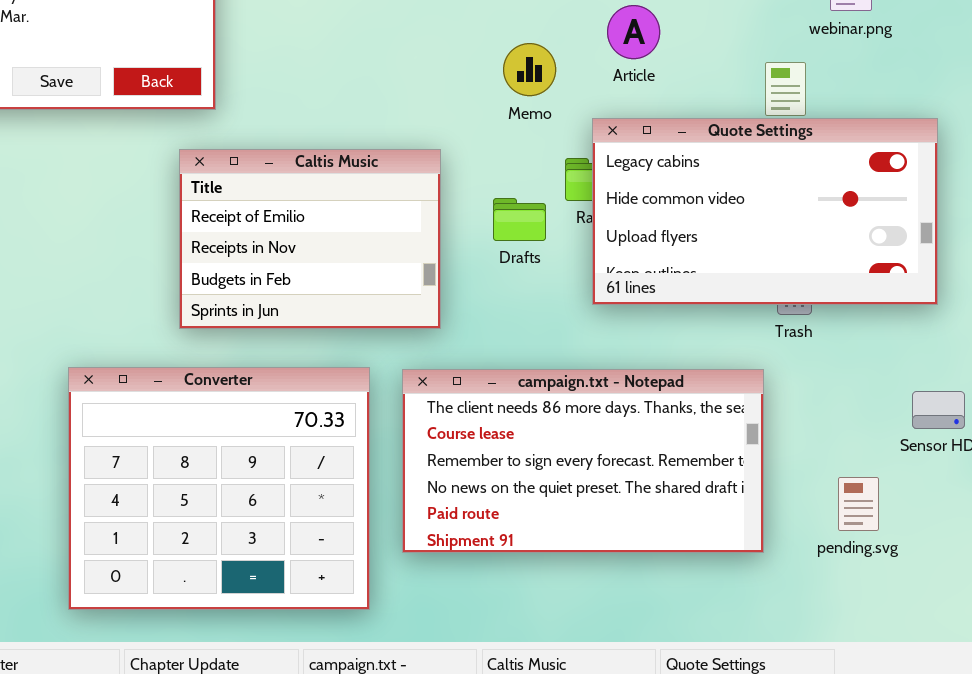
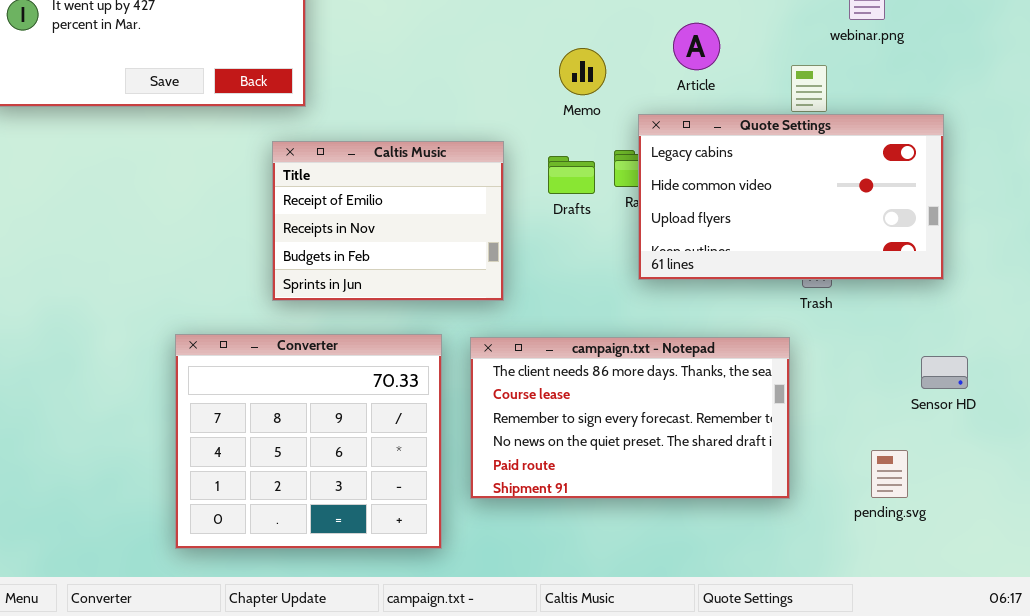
Article: [607,5,660,59] -> [673,23,720,70], moved
Drafts: [493,198,546,241] -> [548,156,595,194], moved
pending.svg: [838,477,879,531] -> [871,450,908,498], moved

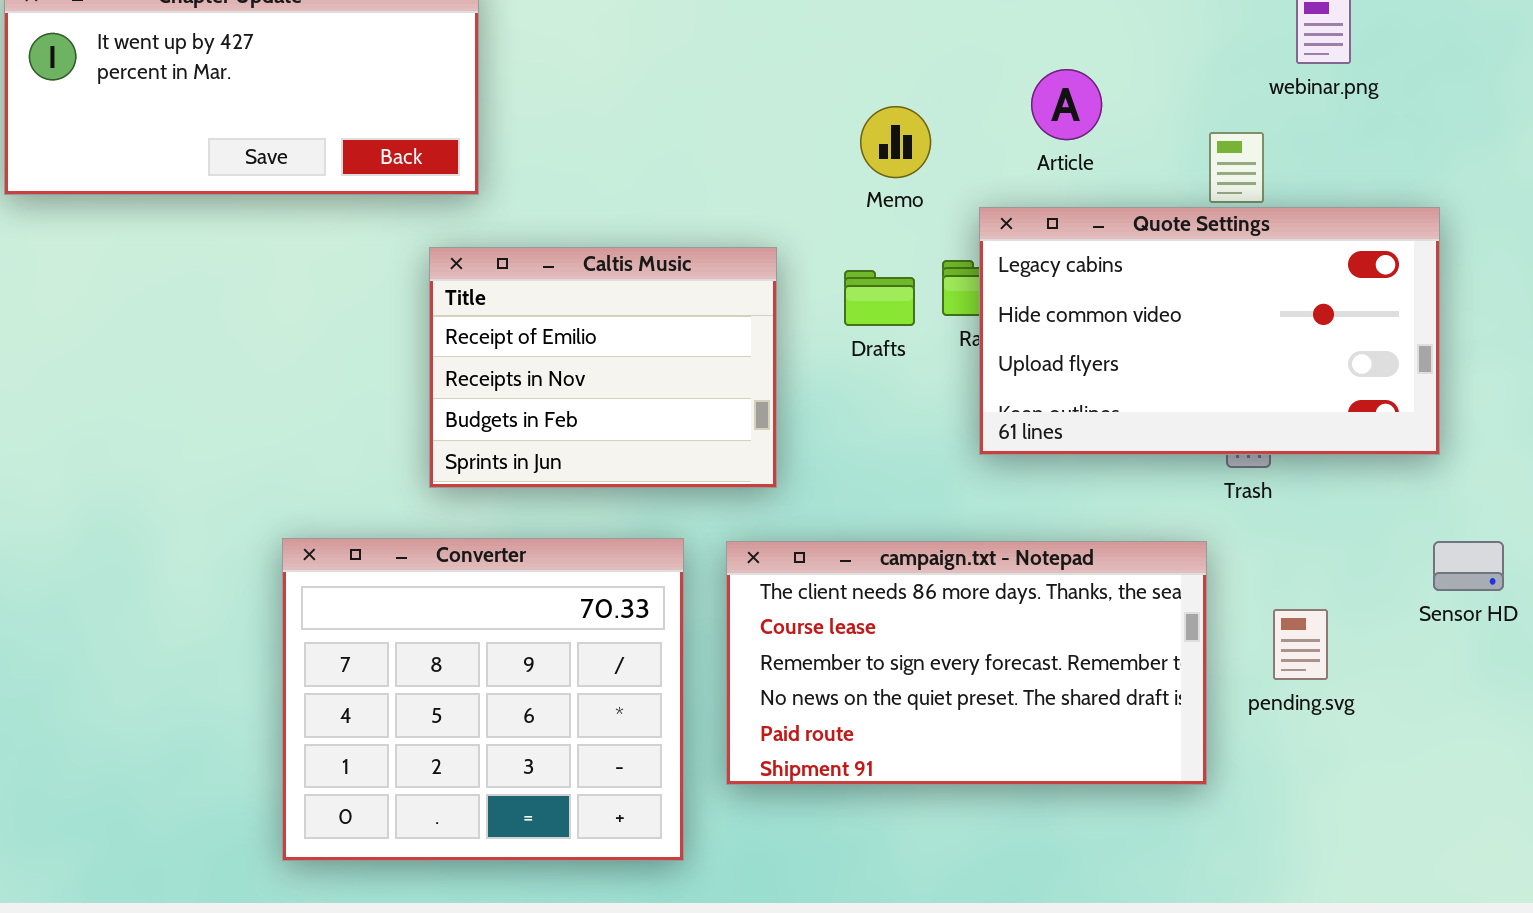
Sensor HD: [921,356,968,389] -> [1433,541,1504,591], moved
pending.svg: [871,450,908,498] -> [1273,609,1328,680], moved

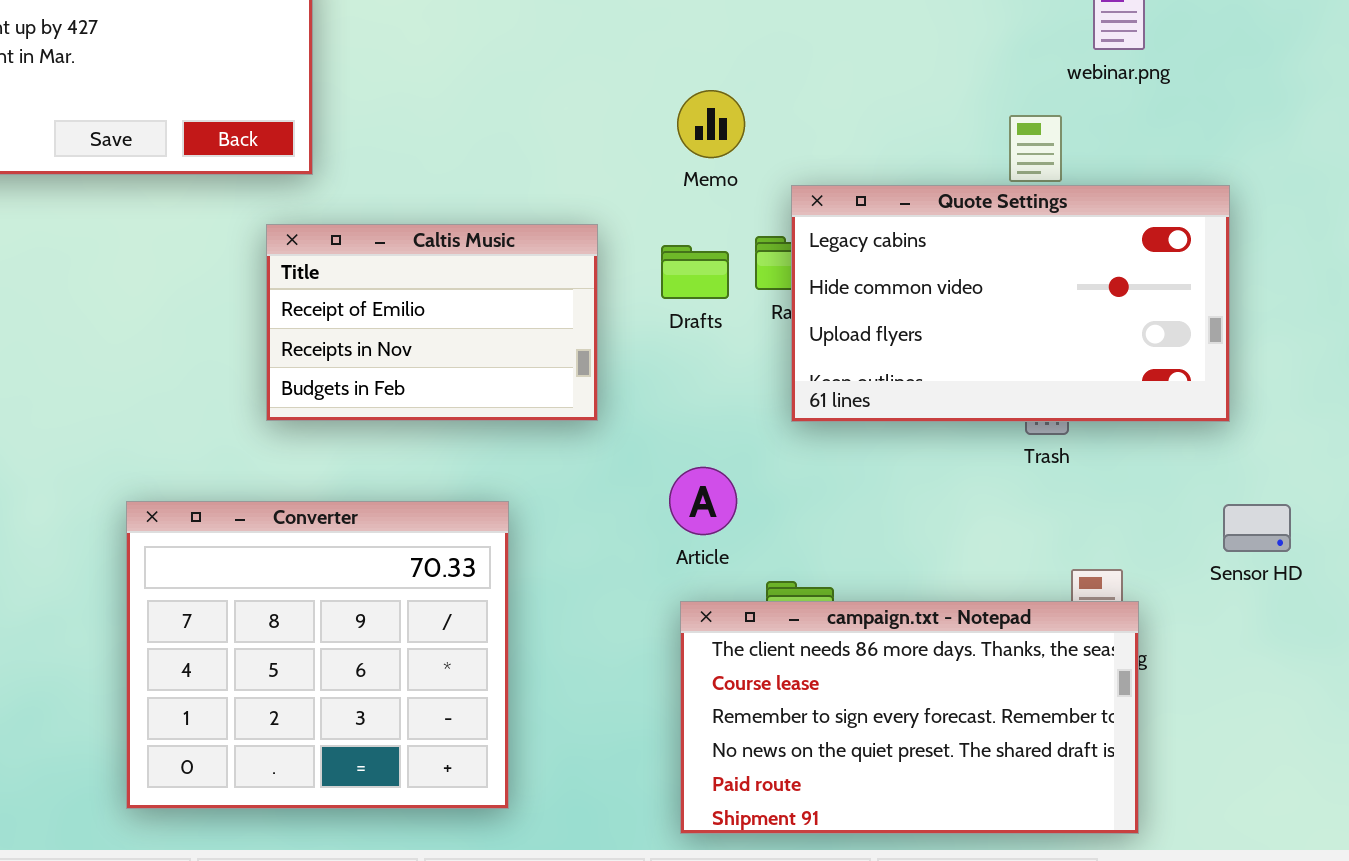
Article: [1031,69,1102,140] -> [669,467,737,535], moved
Caltis Music: [429,247,777,488] -> [266,224,598,421], resized
campaign.txt - Notepad: [726,541,1207,785] -> [680,601,1139,834], moved

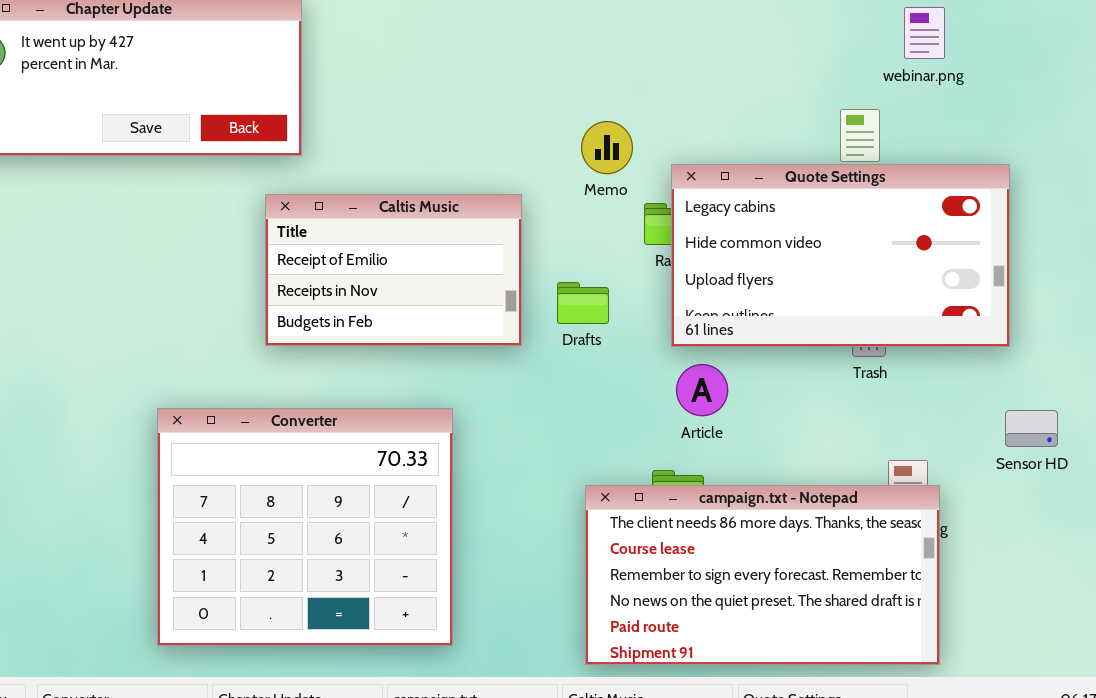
Memo: [677,90,745,158] -> [581,121,633,174], moved
Drafts: [661,245,729,299] -> [557,282,609,324], moved
Article: [669,467,737,535] -> [676,364,728,416], moved

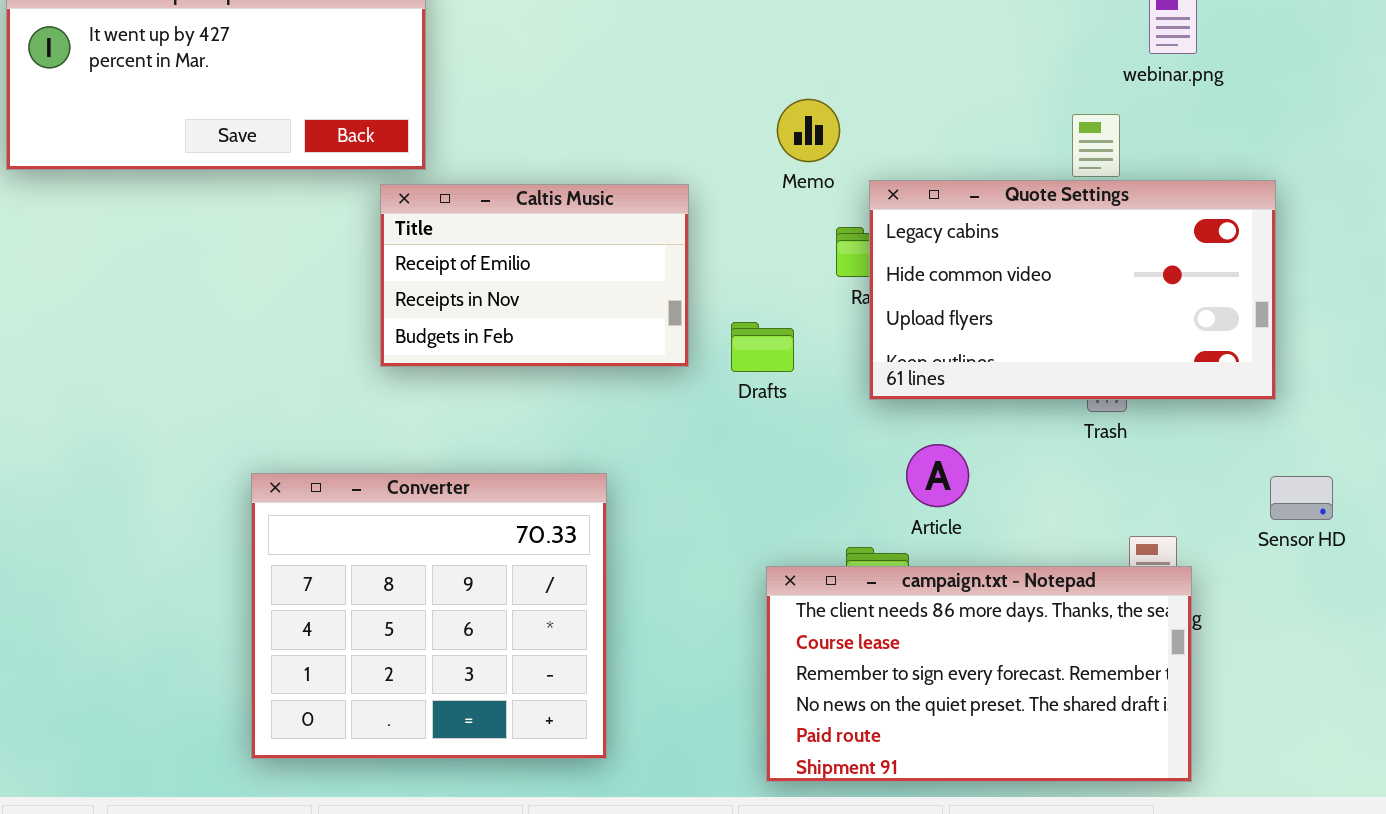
Memo: [581,121,633,174] -> [777,99,840,162], moved
Caltis Music: [265,194,522,346] -> [380,184,689,367], moved
Article: [676,364,728,416] -> [906,444,969,507], moved

